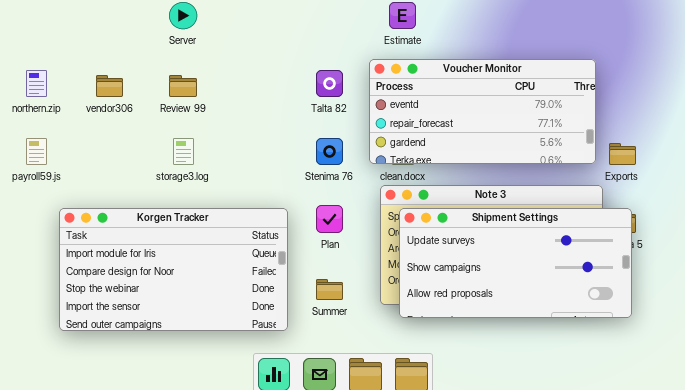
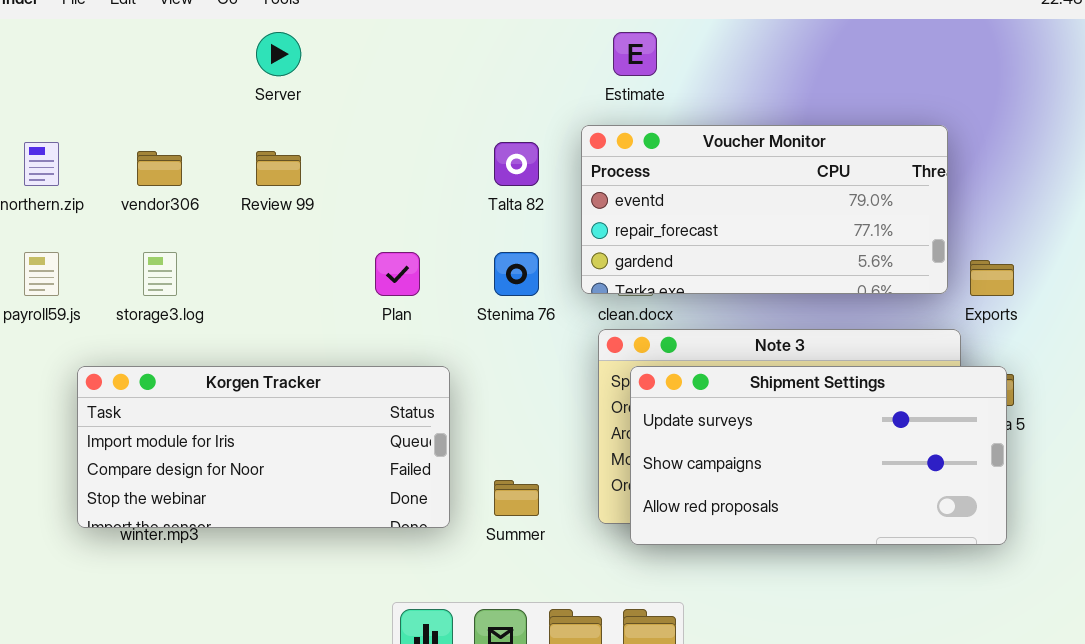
storage3.log: [173,138,194,165] -> [143,252,177,296], moved
Plan: [316,205,343,233] -> [375,252,420,296], moved
Korgen Tracker: [59,208,288,331] -> [77,366,450,528], resized

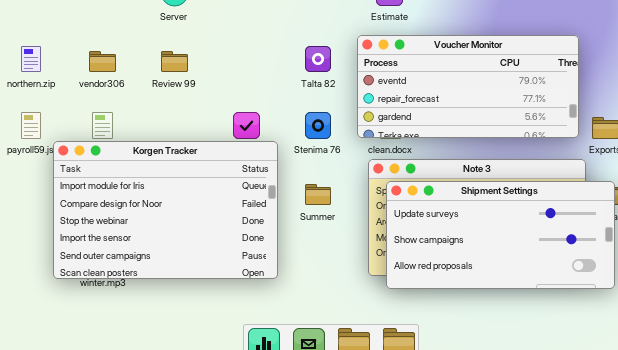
Korgen Tracker: [77,366,450,528] -> [53,141,278,279], resized
Summer: [494,480,539,516] -> [305,184,331,205], moved

